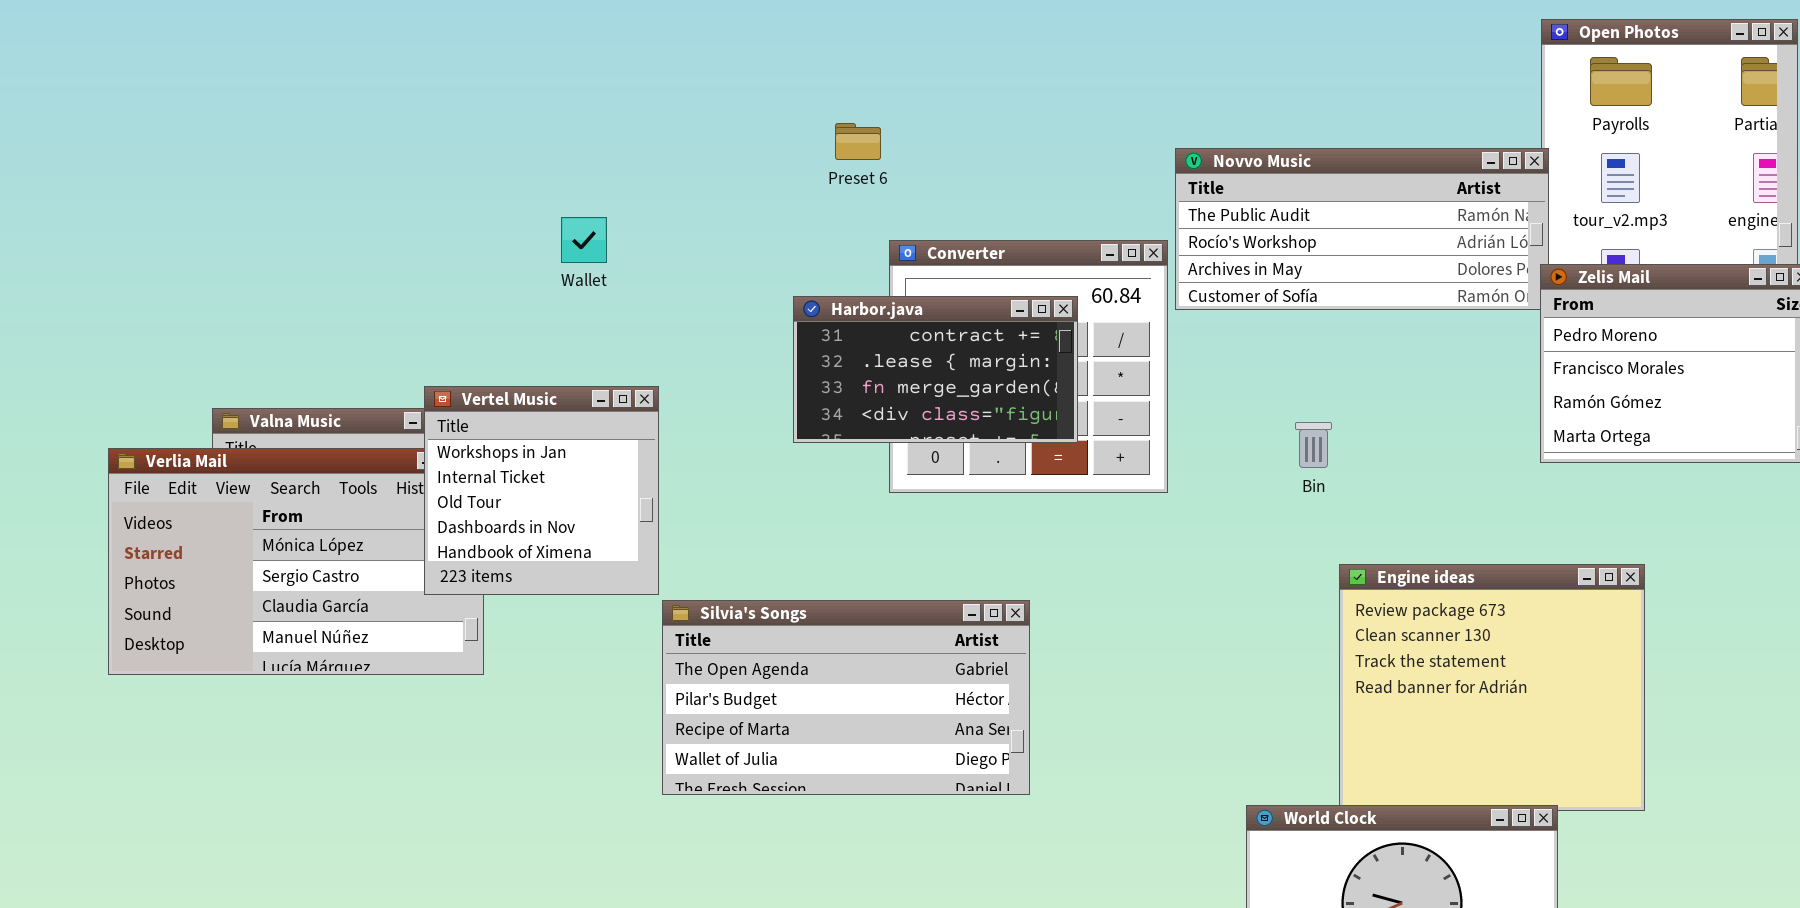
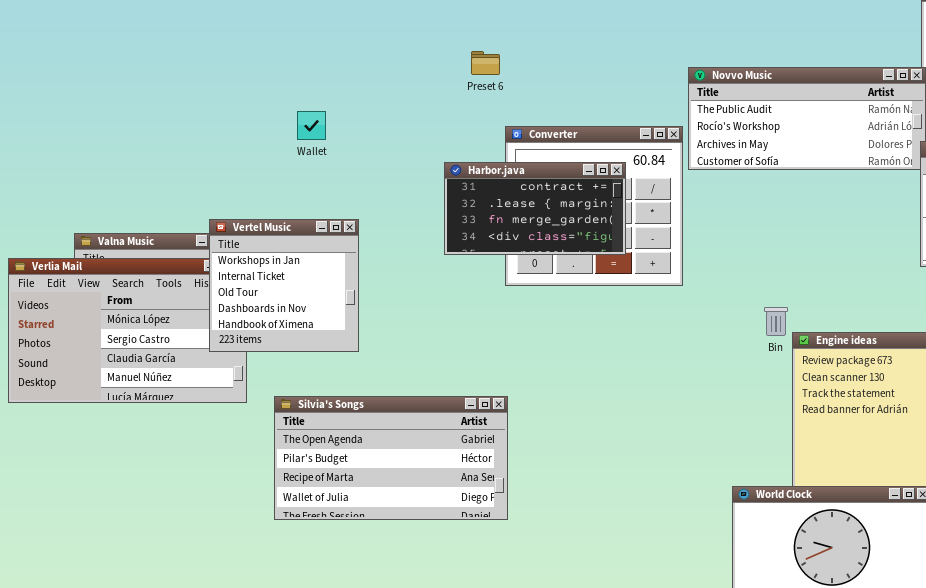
Bin: [1295,422,1332,468] -> [764,307,788,336], moved
Silvia's Songs: [662,600,1030,795] -> [274,396,508,520], moved

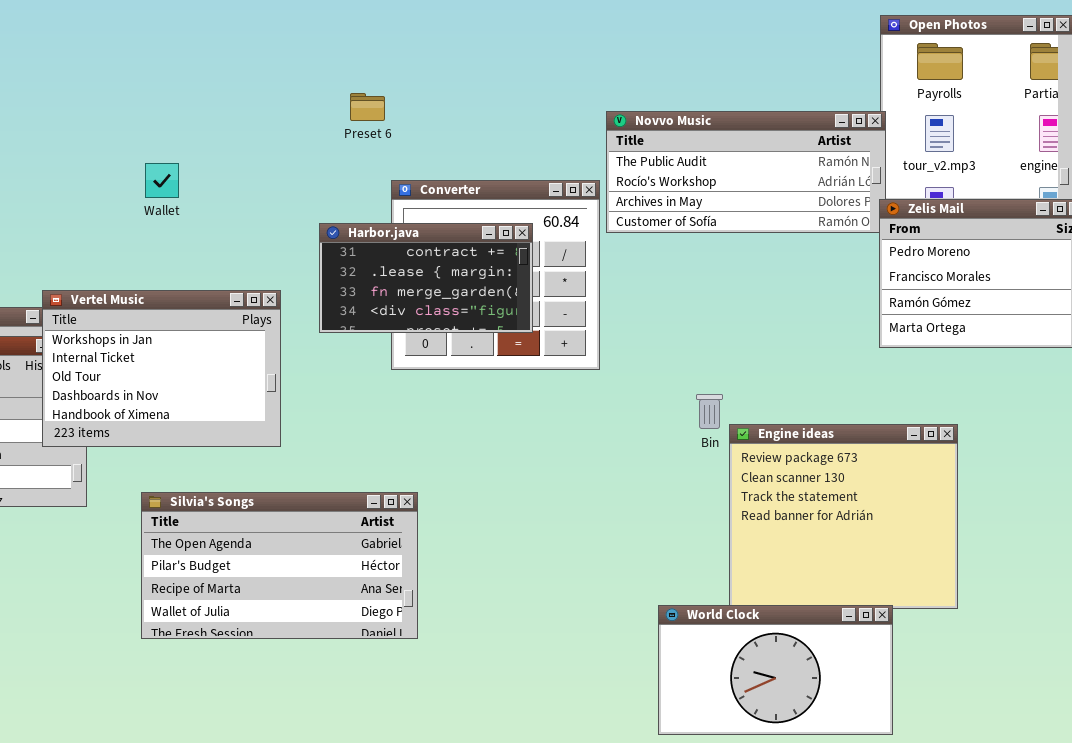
Vertel Music: [209,219,359,352] -> [42,290,281,447], resized
Silvia's Songs: [274,396,508,520] -> [141,492,418,639], moved

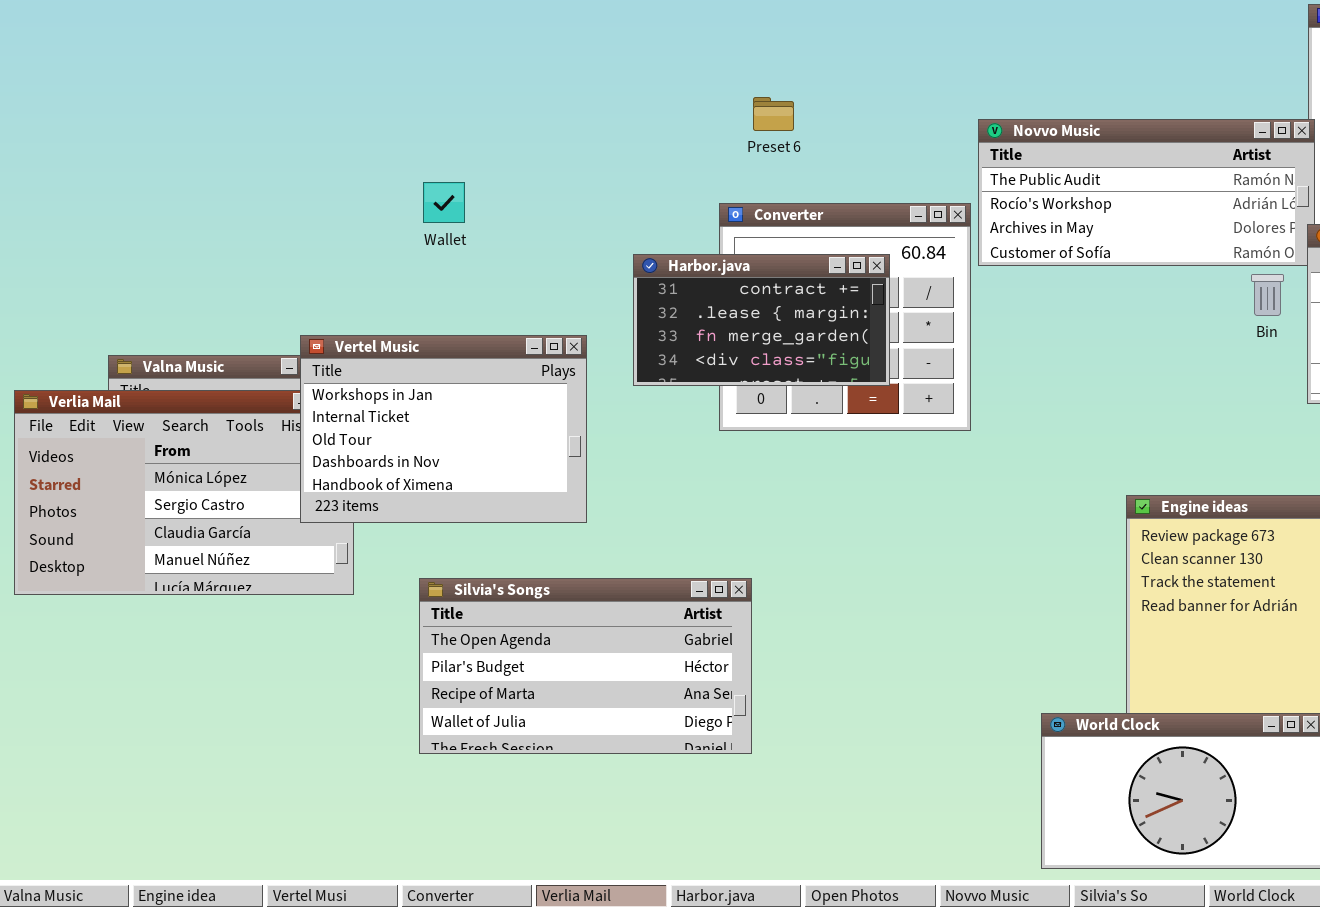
Preset 6: [350,93,385,121] -> [753,97,794,131], moved
Bin: [696,394,723,429] -> [1251,274,1284,316], moved

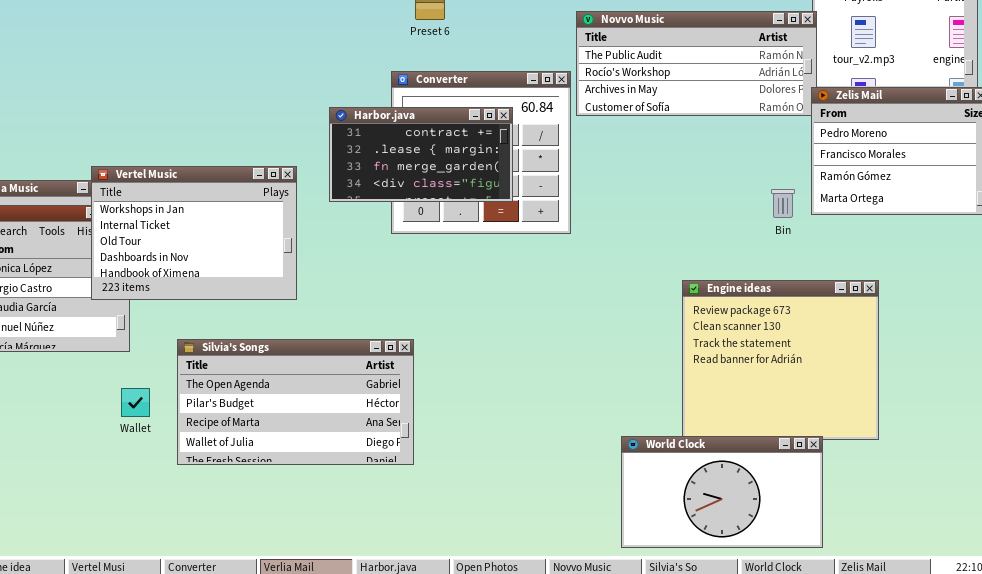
Wallet: [423,182,465,223] -> [121,388,150,417], moved
Bin: [1251,274,1284,316] -> [771,189,795,218], moved

